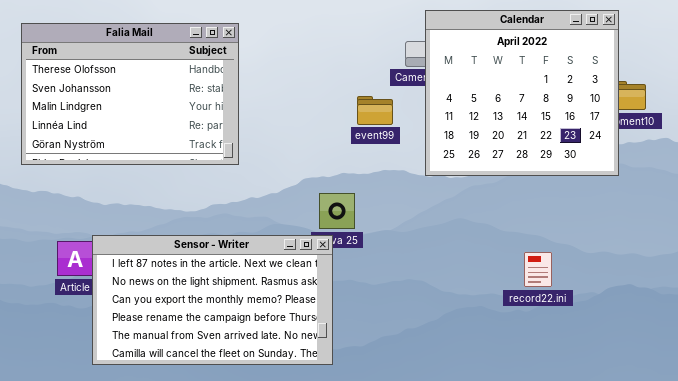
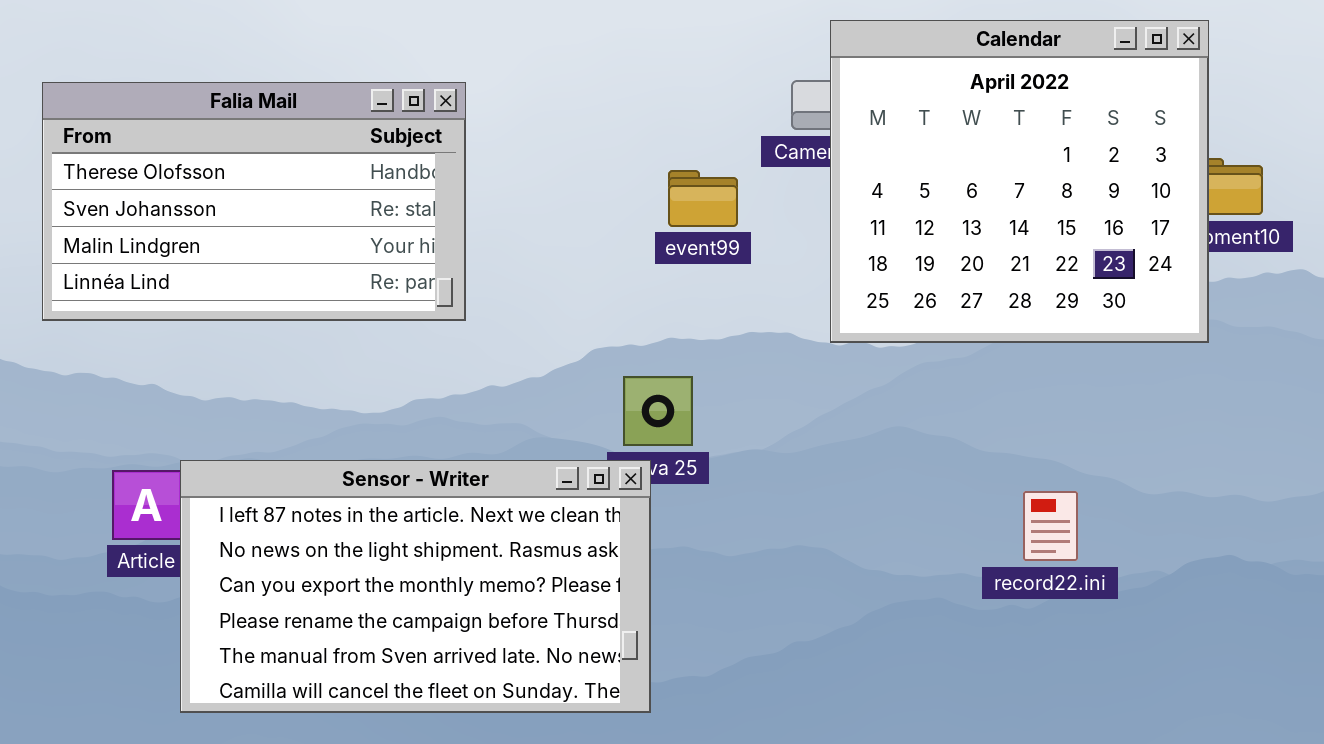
Falia Mail: [21,23,239,165] -> [42,82,466,321], resized
event99: [357,96,393,125] -> [668,170,738,227], moved

